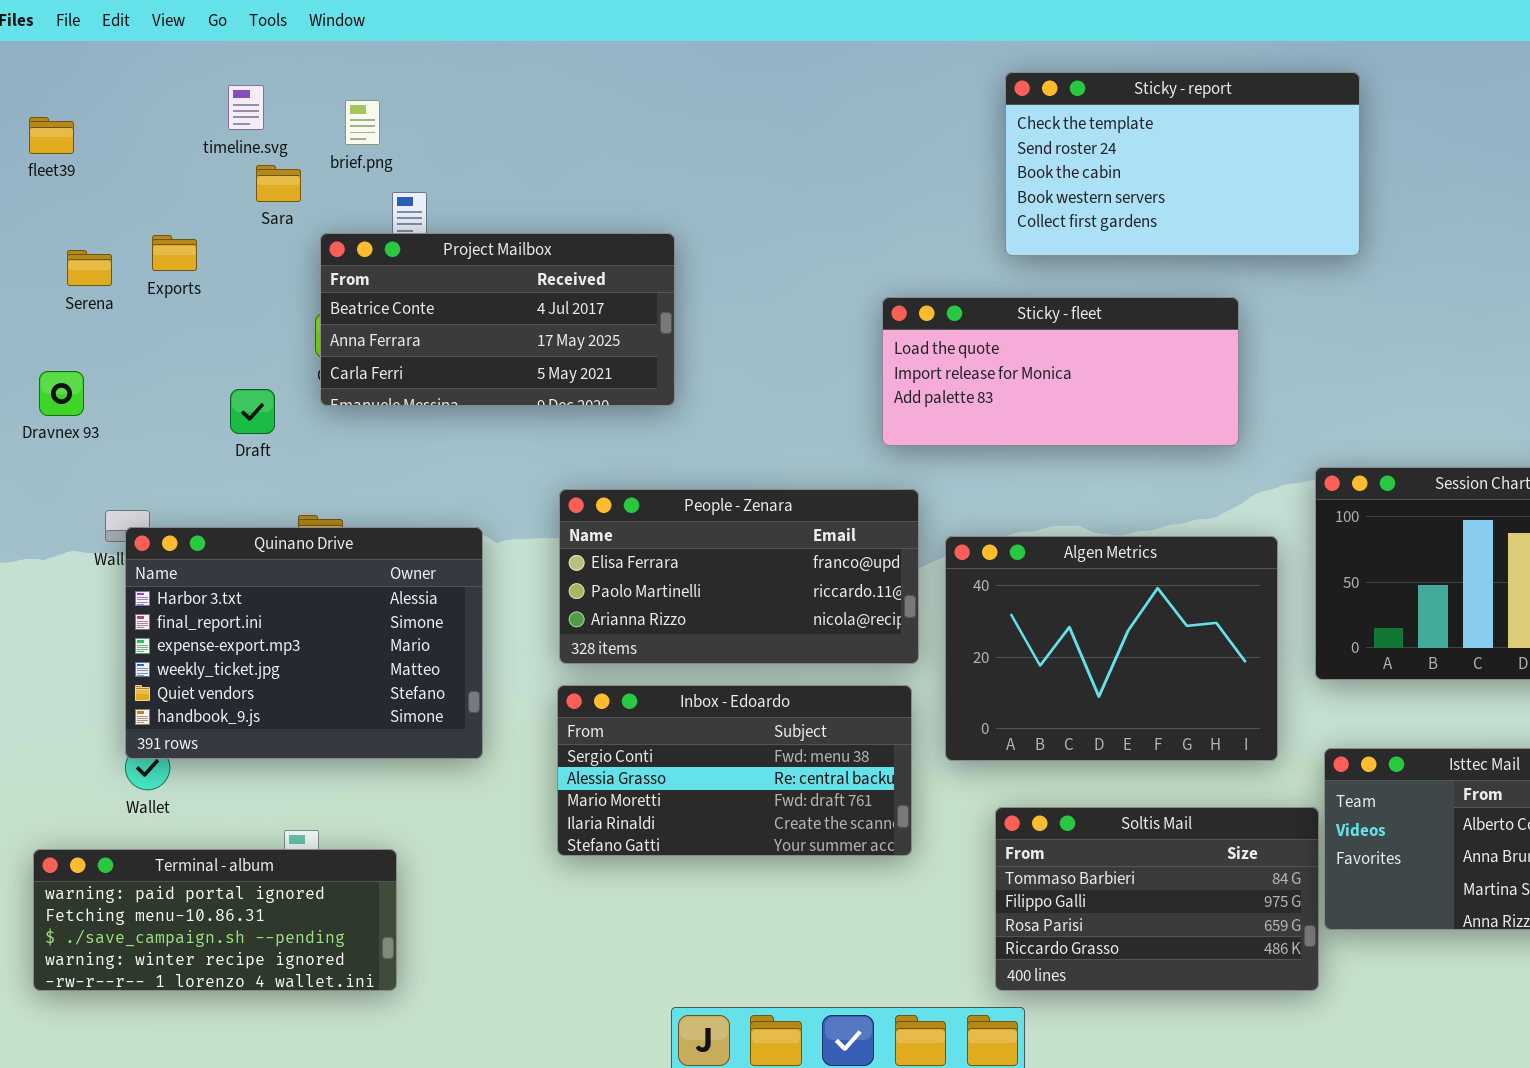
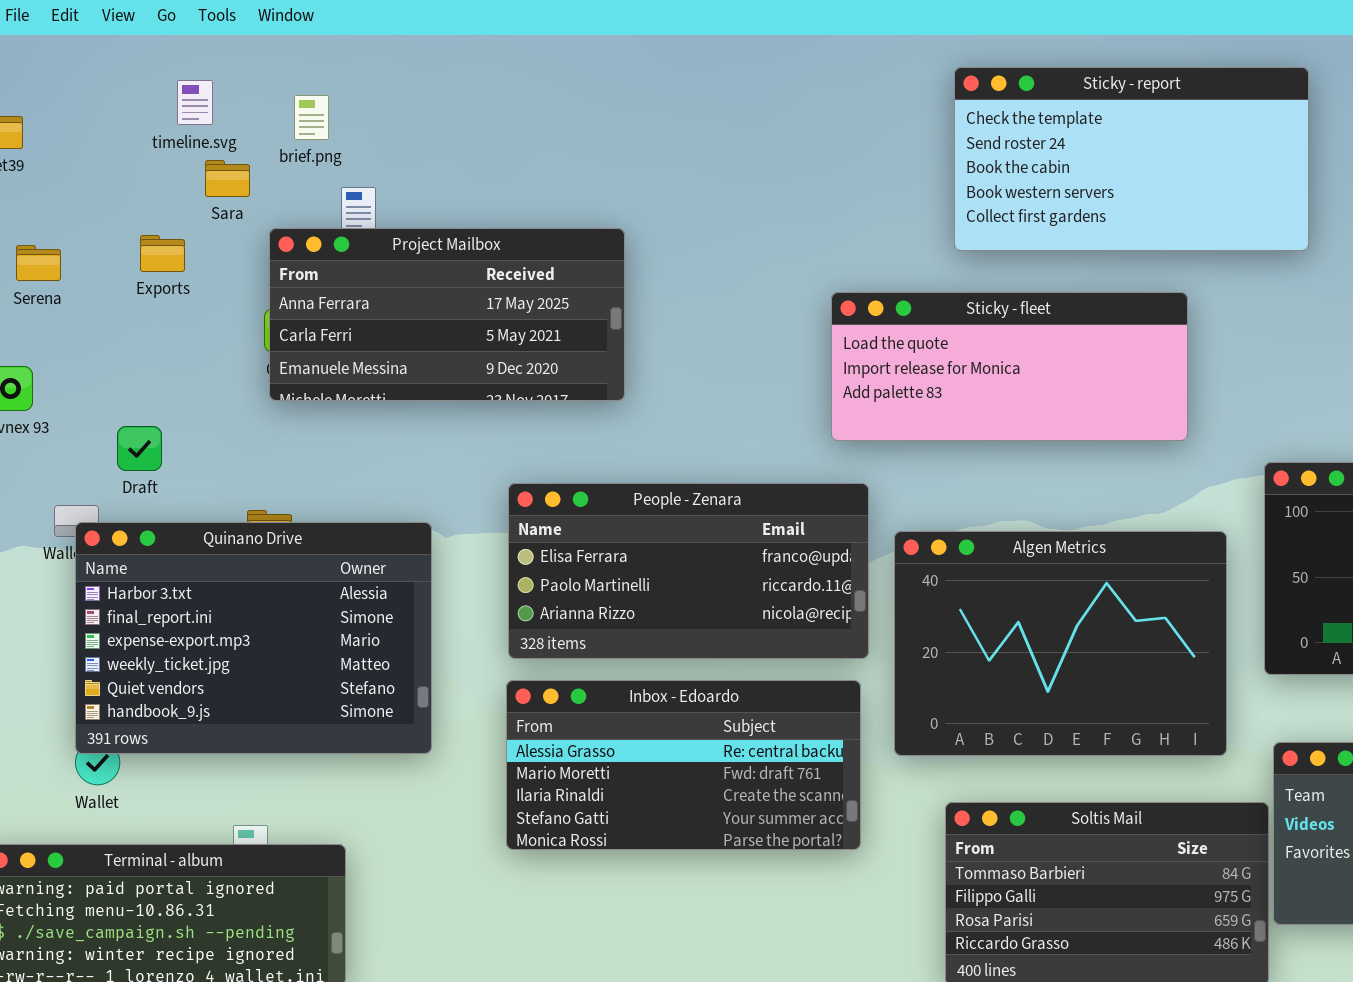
Project Mailbox: [320,233,675,406] -> [269,228,625,401], scrolled down 1 row
Exports: [152,235,197,271] -> [140,235,185,272], moved
Draft: [230,389,275,434] -> [117,426,162,471], moved
Inbox - Edoardo: [557,685,912,856] -> [506,680,861,850], scrolled down 1 row

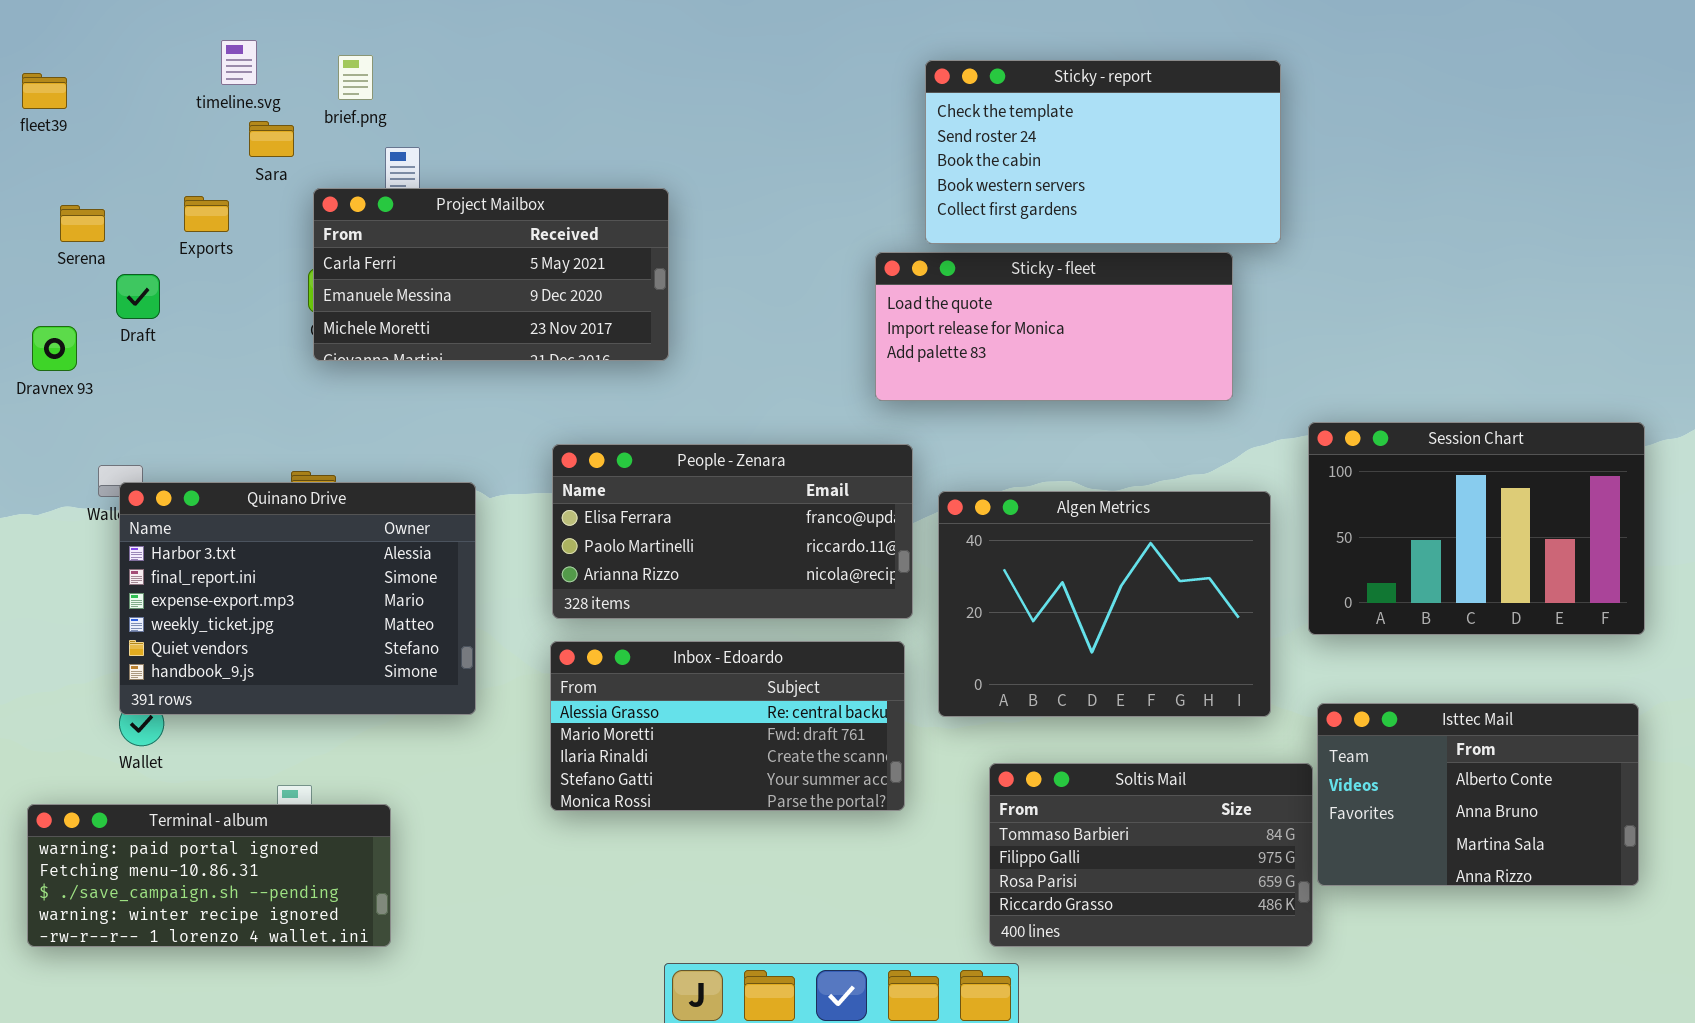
Sticky - report: [954,67,1309,251] -> [925,60,1281,244], moved
Project Mailbox: [269,228,625,401] -> [313,188,669,361], scrolled down 1 row
Draft: [117,426,162,471] -> [116,274,160,319], moved

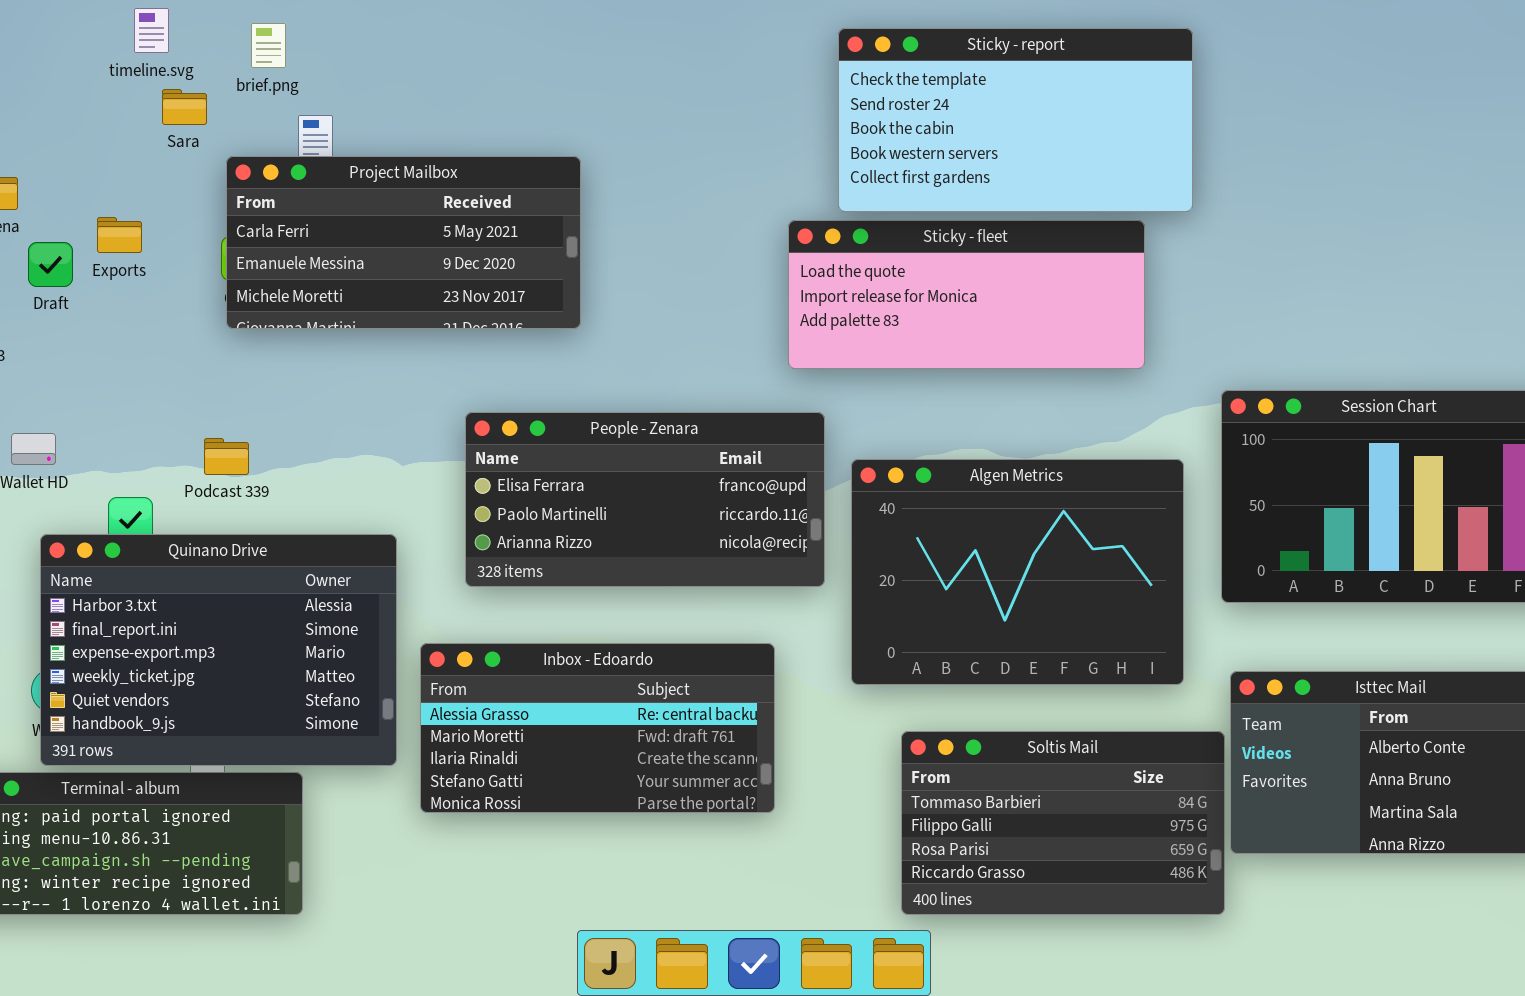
Exports: [184,196,229,232] -> [97,217,142,253], moved
Quinano Drive: [119,482,476,715] -> [40,534,397,766], moved
Inbox - Edoardo: [550,641,905,811] -> [420,643,775,813], moved

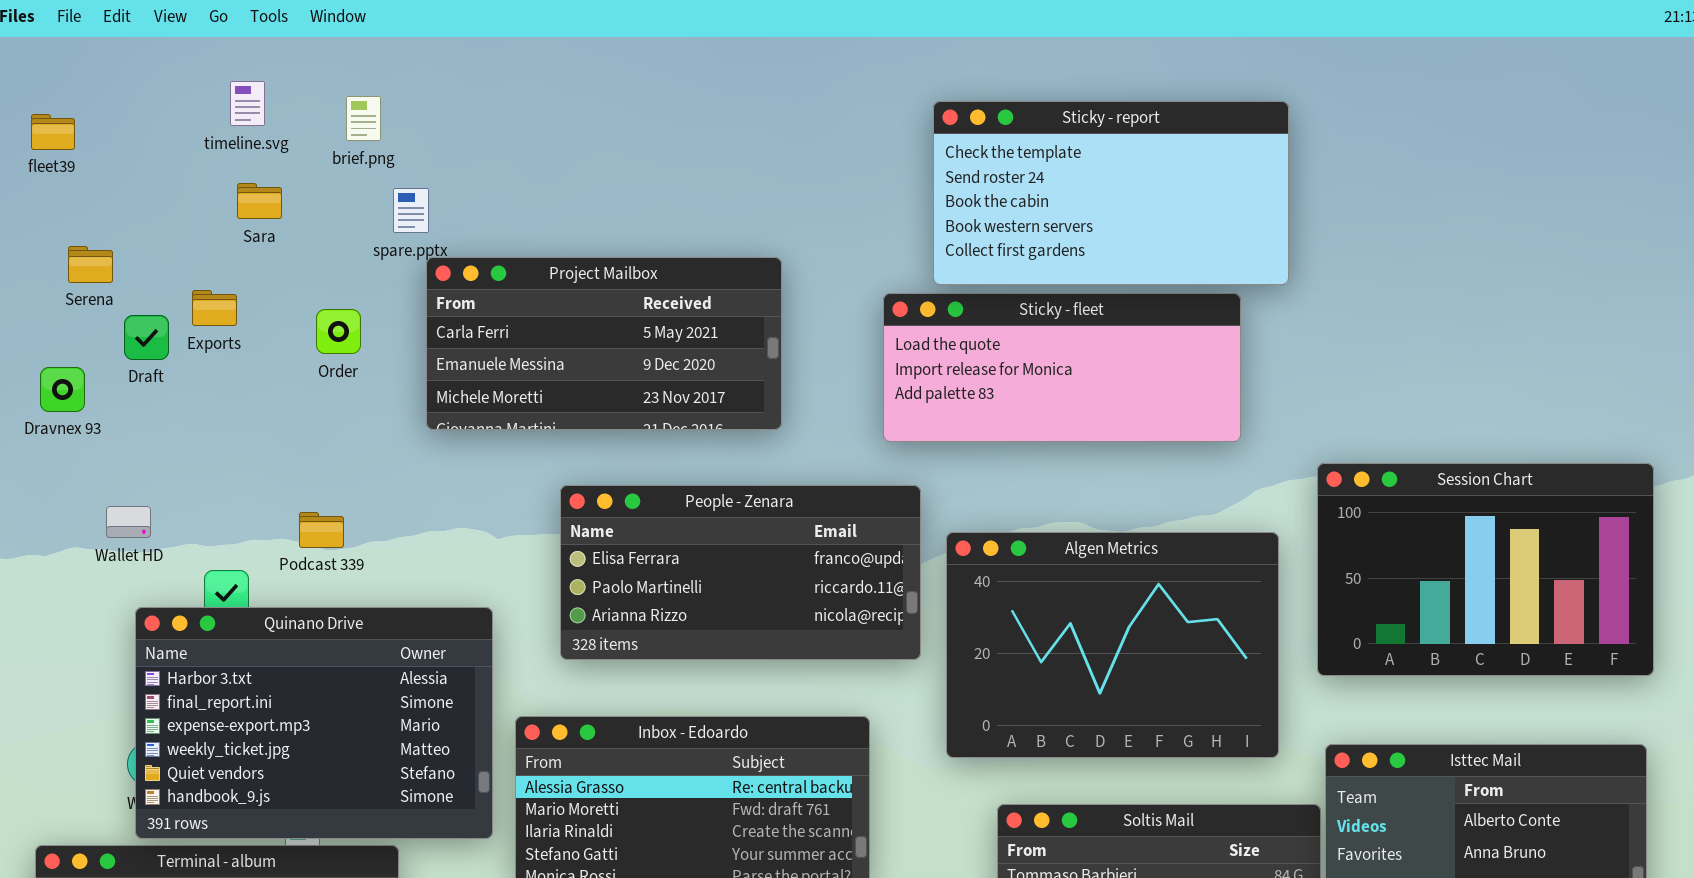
Sara: [162,89,207,125] -> [237,183,282,219], moved
Project Mailbox: [226,156,581,329] -> [426,257,782,430], moved

